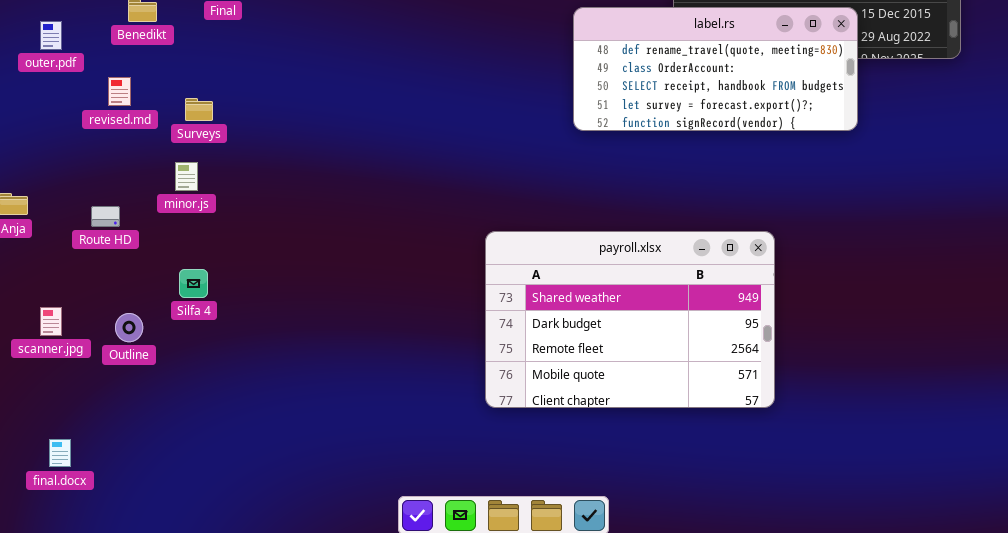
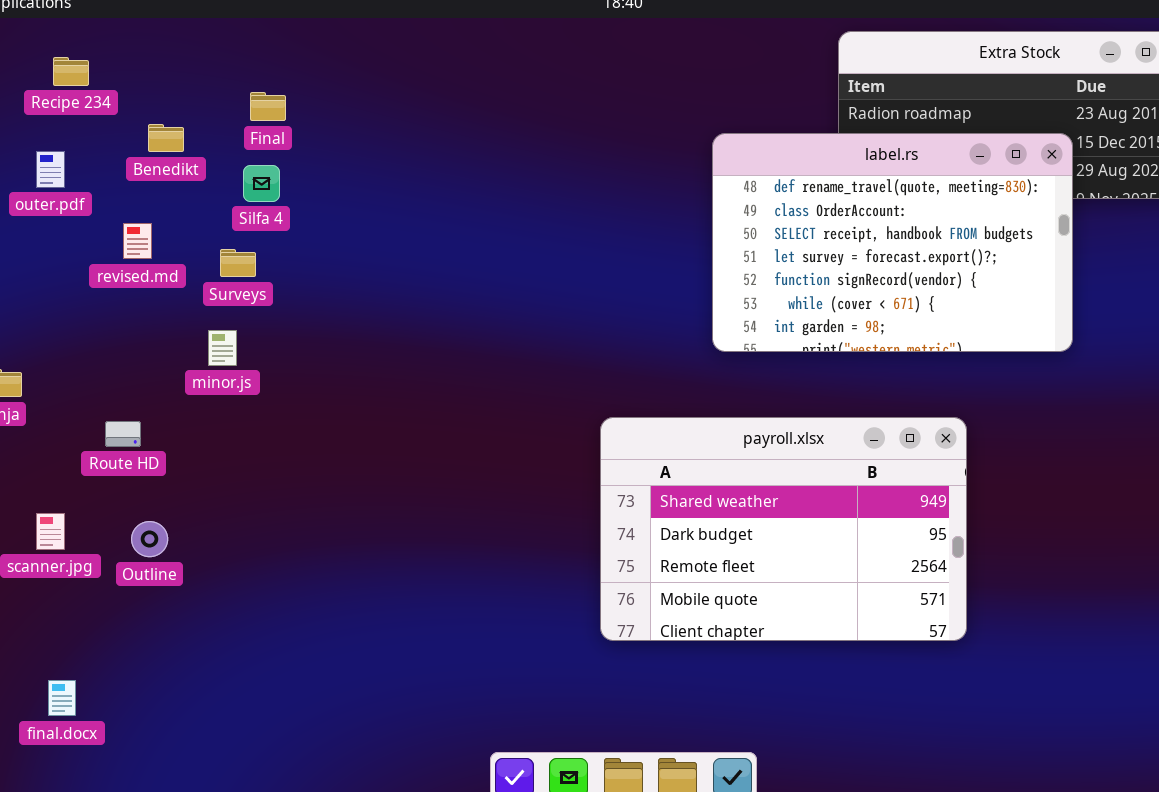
label.rs: [573,7,858,131] -> [712,133,1073,352], resized
Route HD: [91,206,120,227] -> [105,421,141,447], moved
Silfa 4: [179,269,208,298] -> [243,165,280,202], moved

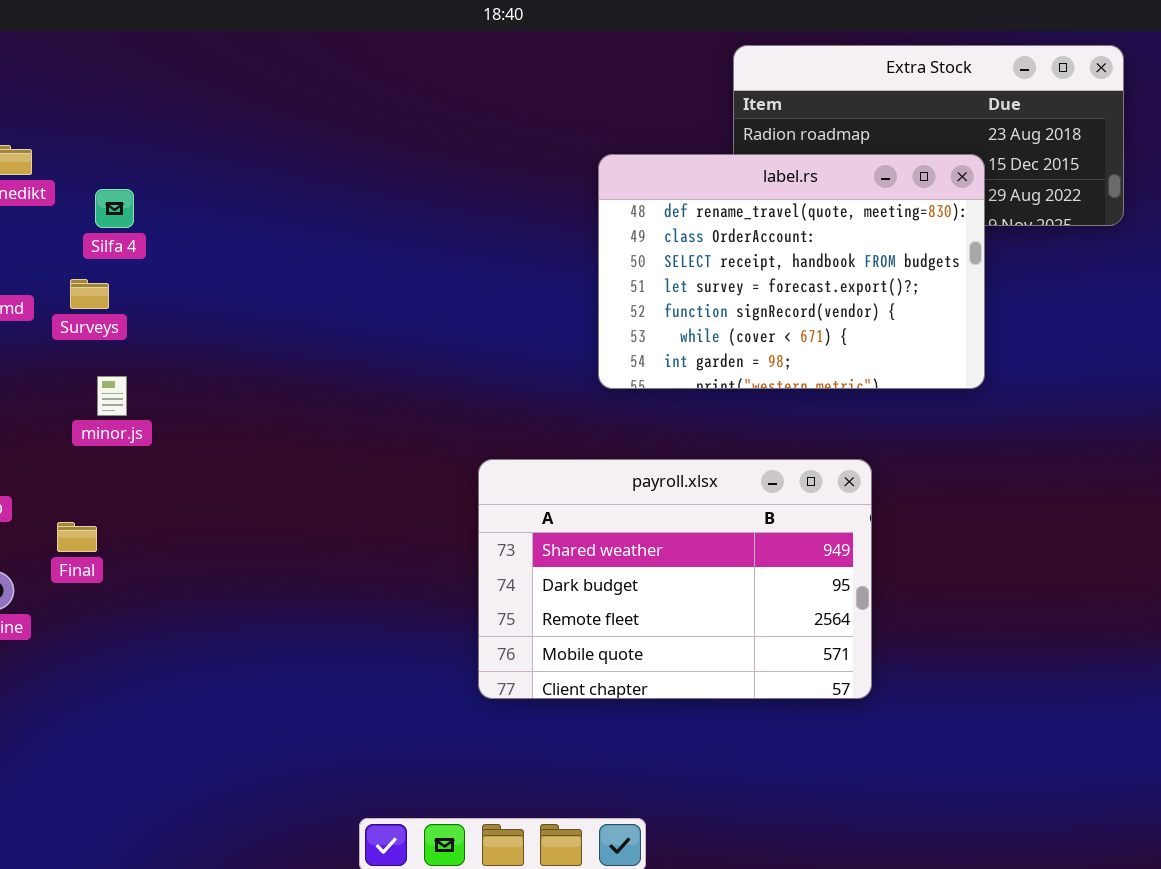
Final: [250,92,286,121] -> [57,522,97,552], moved
minor.js: [208,330,237,366] -> [97,376,127,416], moved

